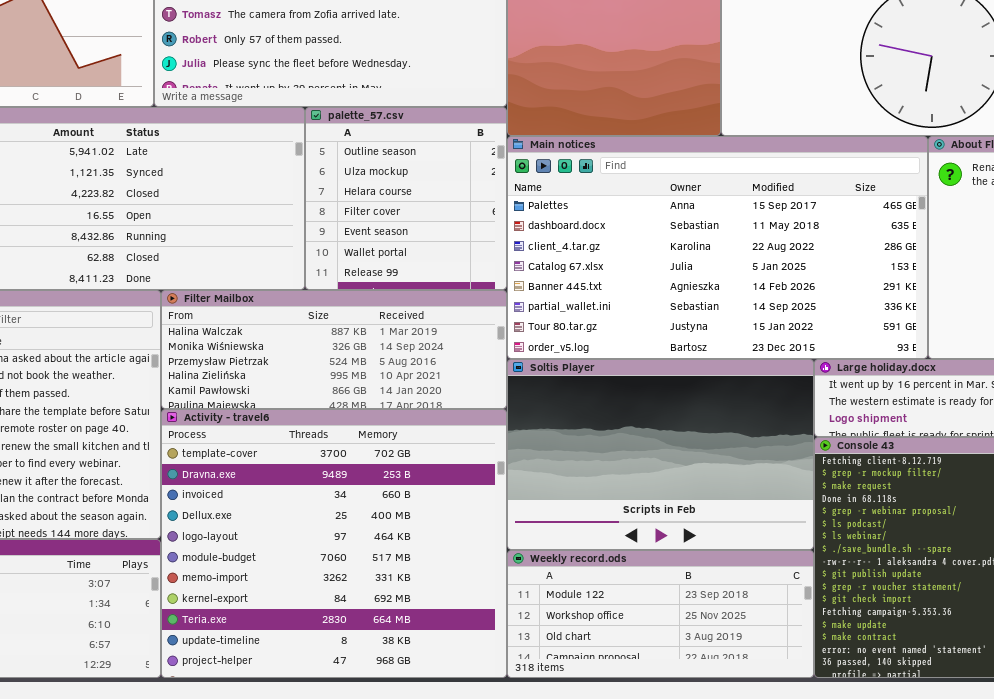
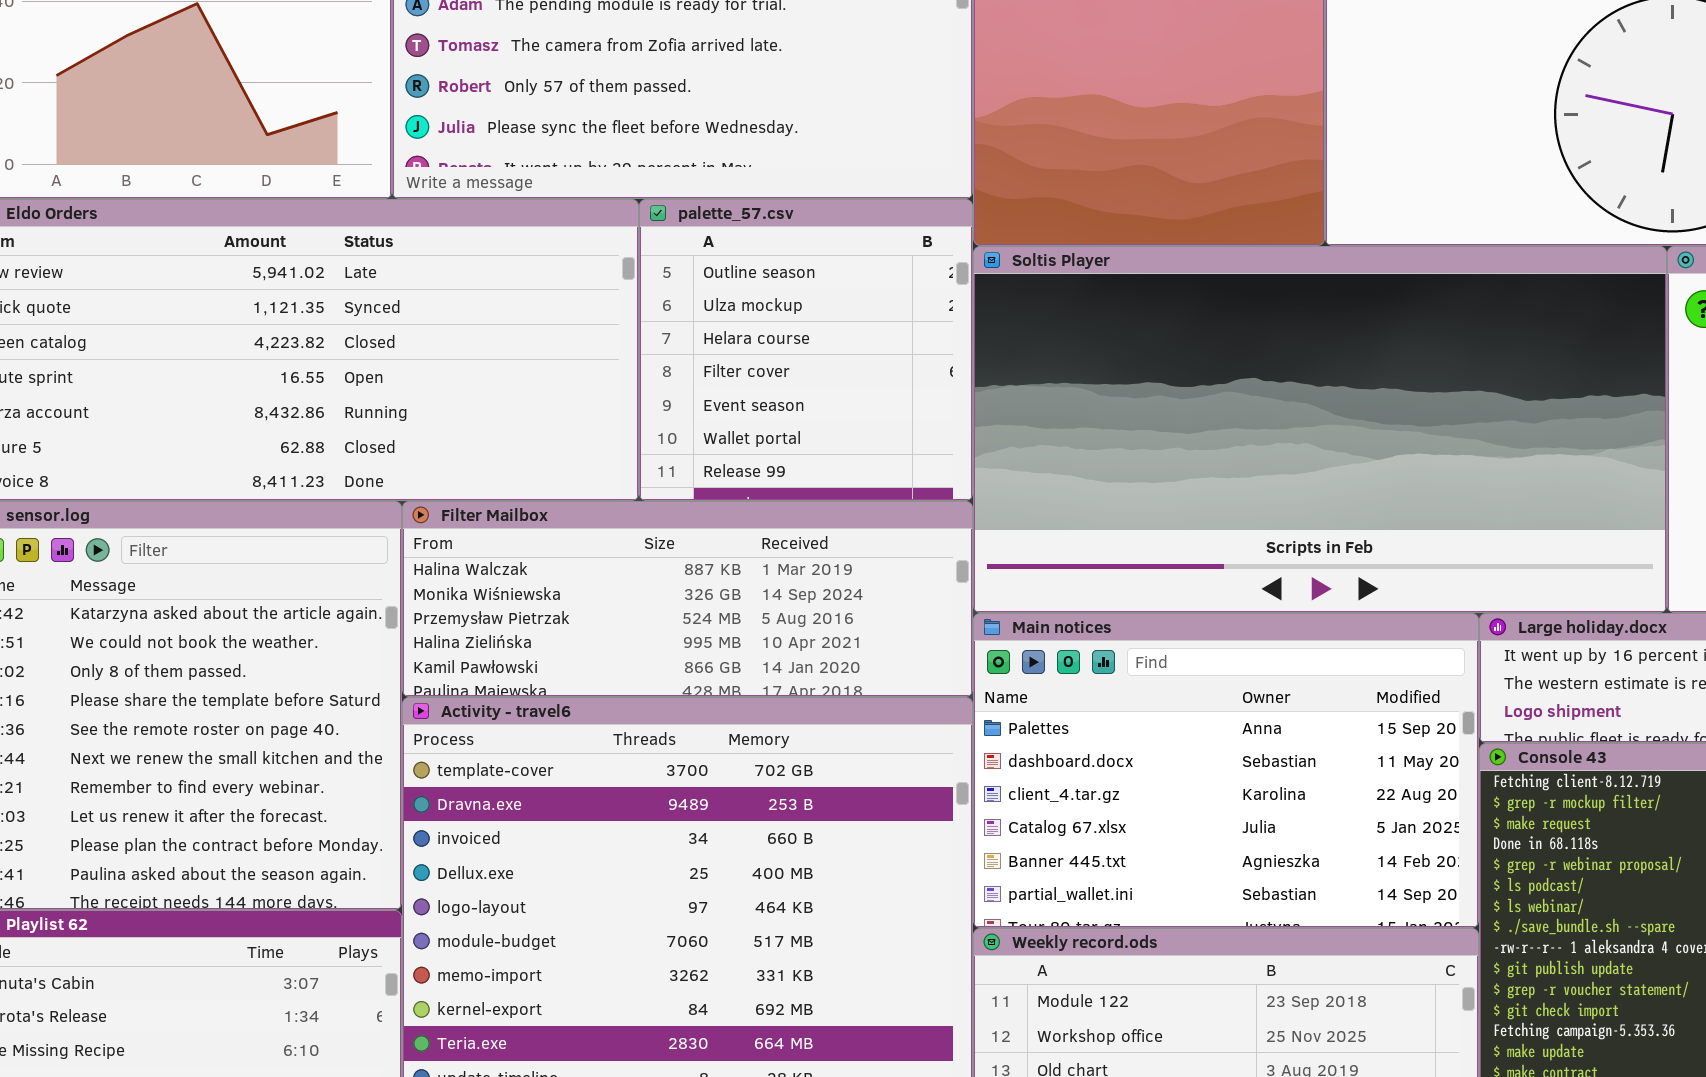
Main notices: [507,136,928,359] -> [973,613,1479,928], moved, resized
Soltis Player: [507,359,814,550] -> [973,246,1667,613], moved, resized

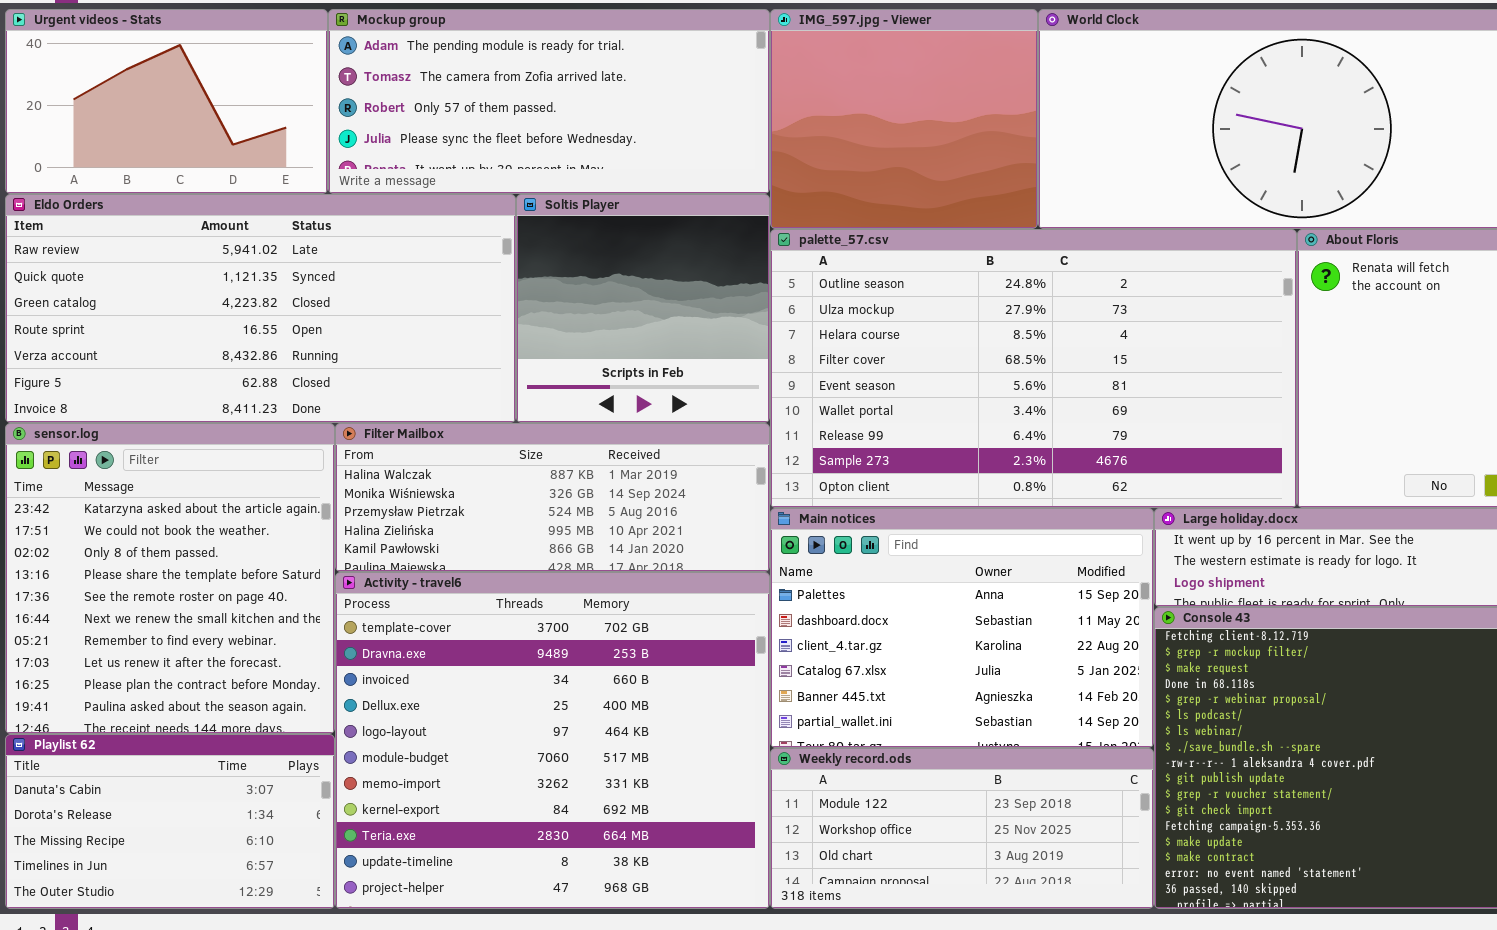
palette_57.csv: [639,199,973,501] -> [770,229,1297,508], moved, resized
Soltis Player: [973,246,1667,613] -> [516,194,770,423], moved, resized

